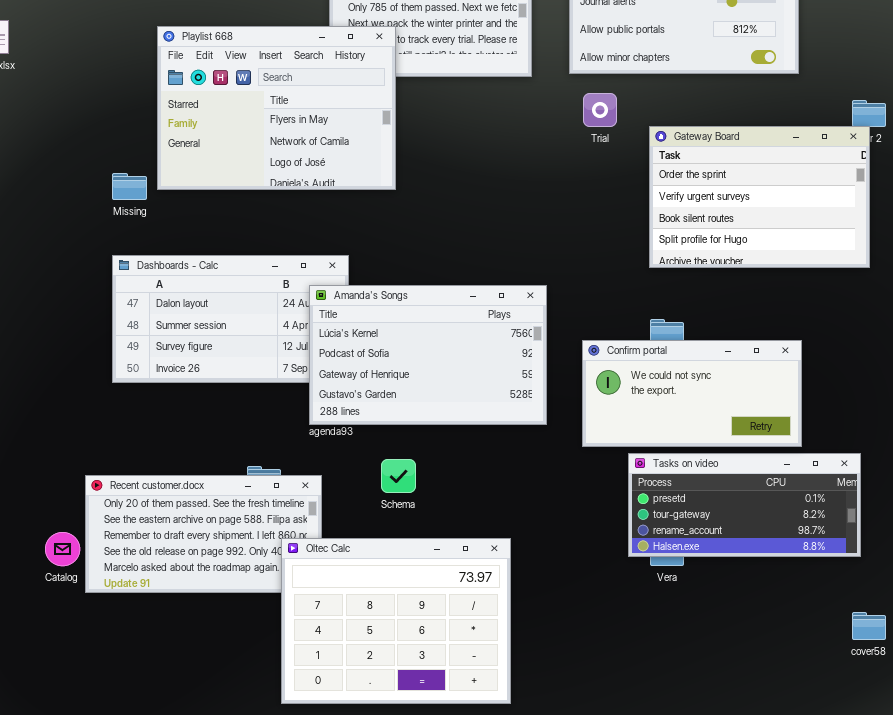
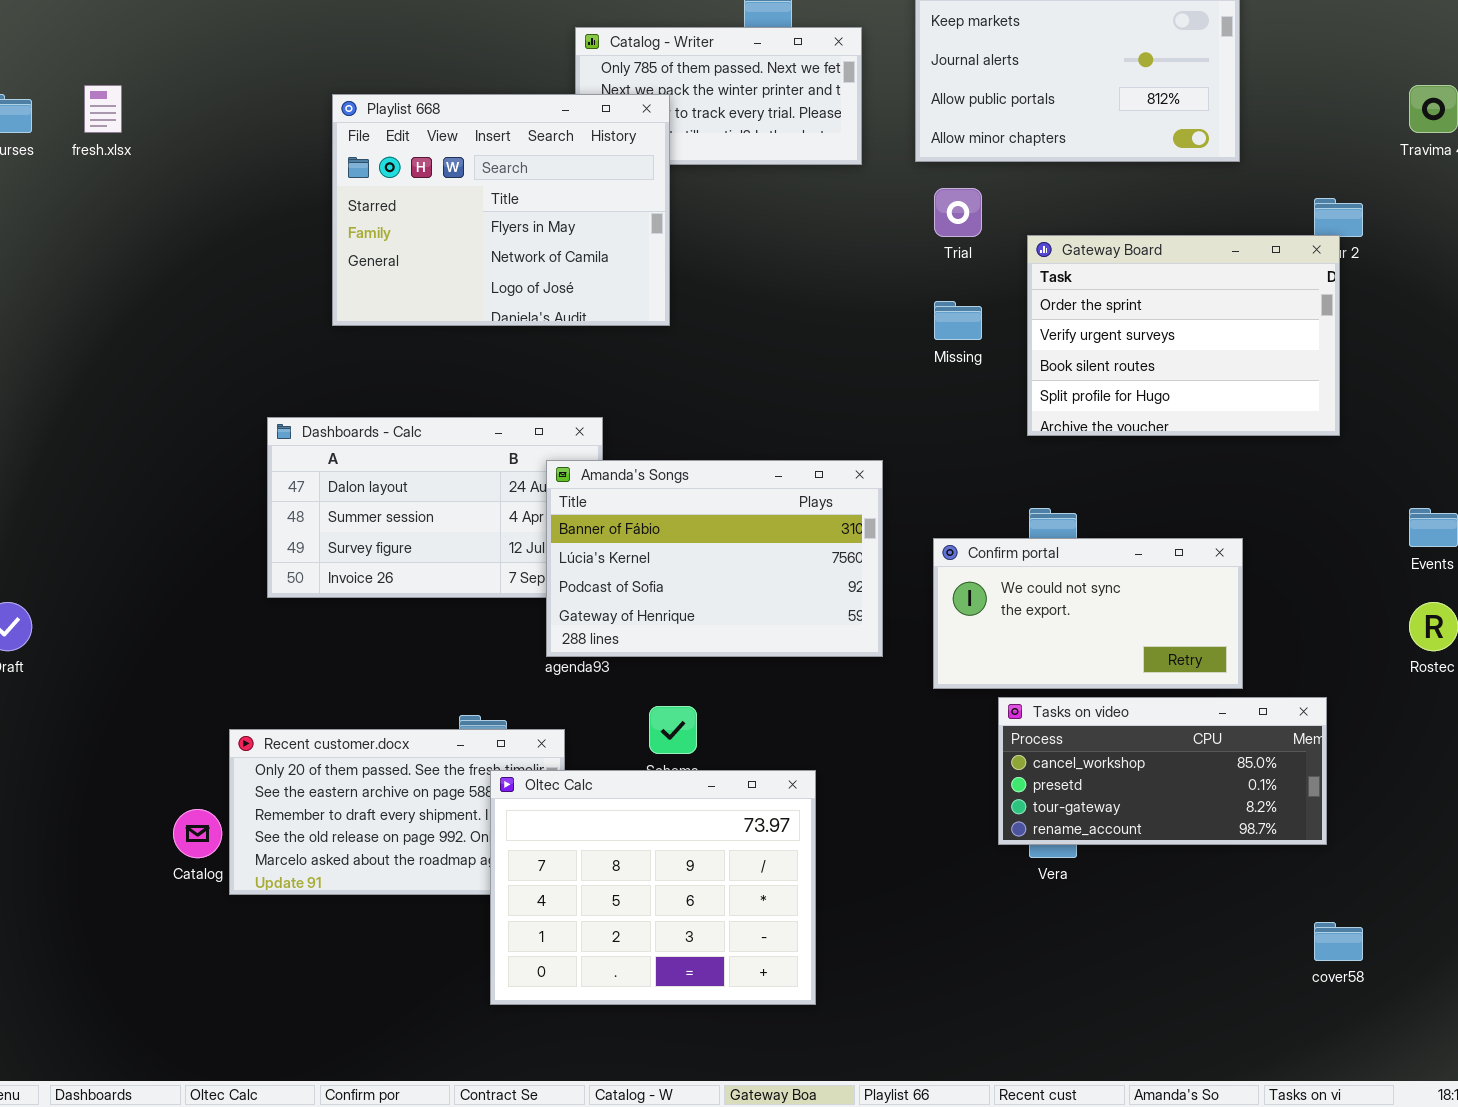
Missing: [112,173,147,200] -> [934,301,982,340], moved
Amanda's Songs: [309,285,547,425] -> [546,460,883,657], scrolled up 1 row
Tasks on video: [628,453,861,557] -> [998,697,1327,845], scrolled up 1 row
Oltec Calc: [281,538,511,704] -> [490,770,816,1005], moved

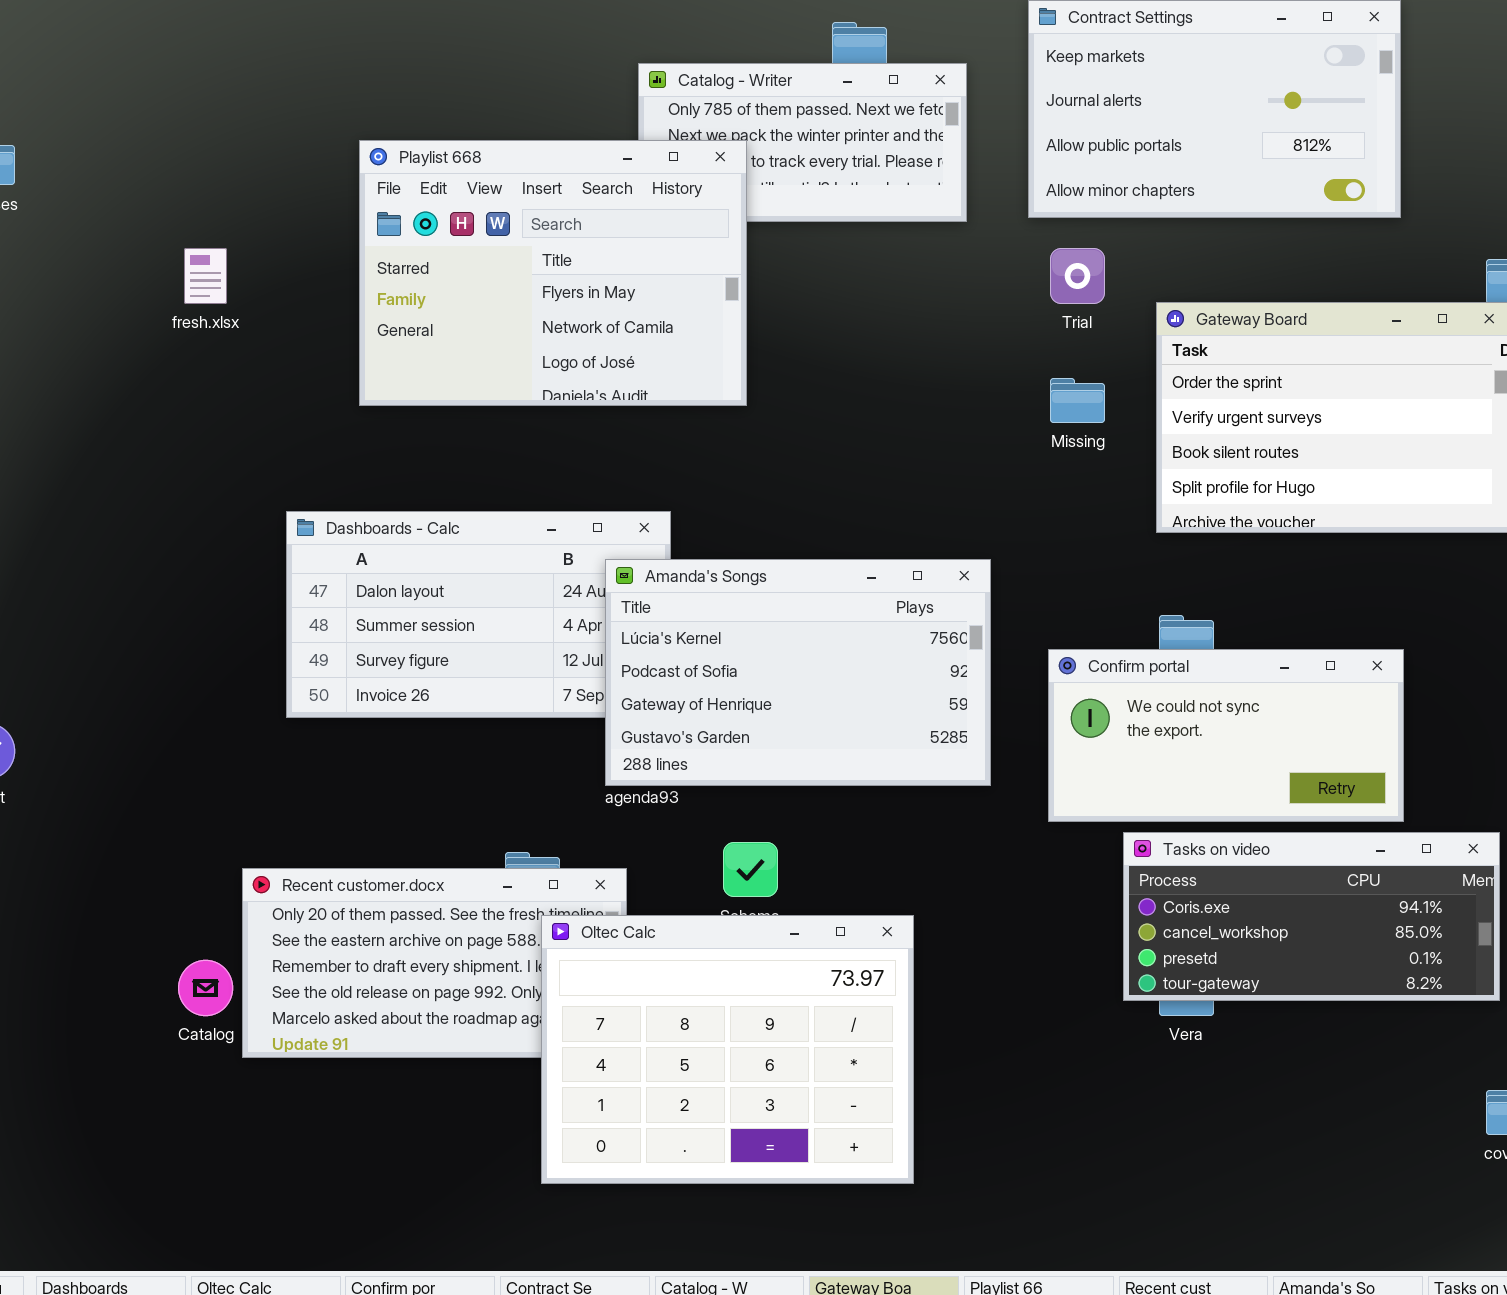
fresh.xlsx: [84,85,122,133] -> [184,248,227,304], moved
Amanda's Songs: [546,460,883,657] -> [605,559,991,786], scrolled down 1 row
Tasks on video: [998,697,1327,845] -> [1123,832,1500,1001], scrolled up 1 row

